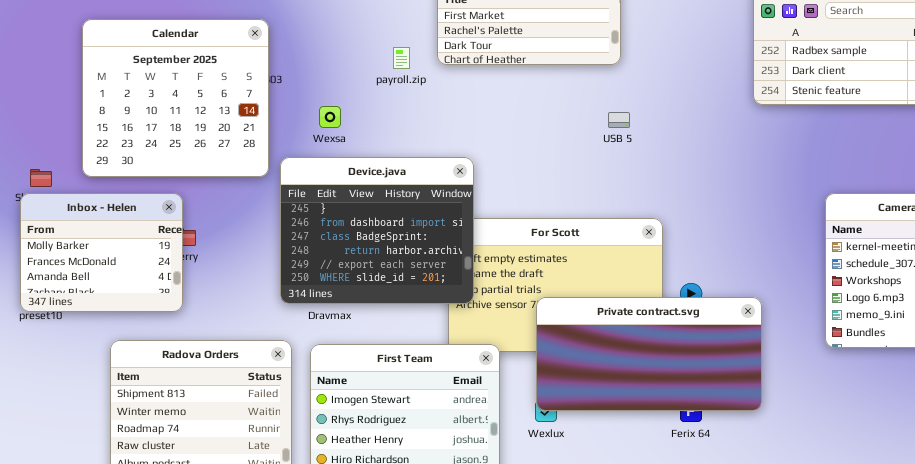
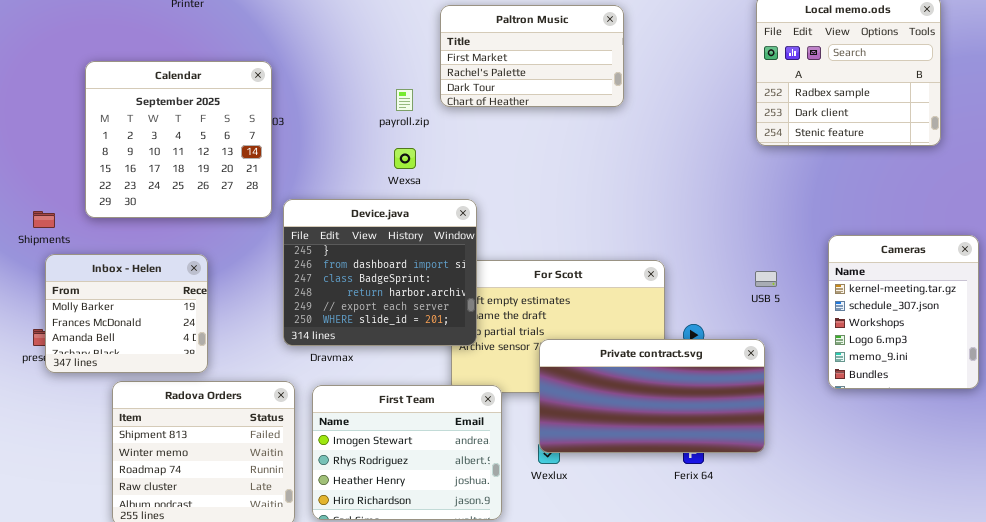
Wexsa: [319,106,341,128] -> [394,148,416,169], moved
USB 5: [608,112,630,128] -> [755,271,777,287], moved
Inbox - Helen: [20,193,183,312] -> [45,254,208,373], moved

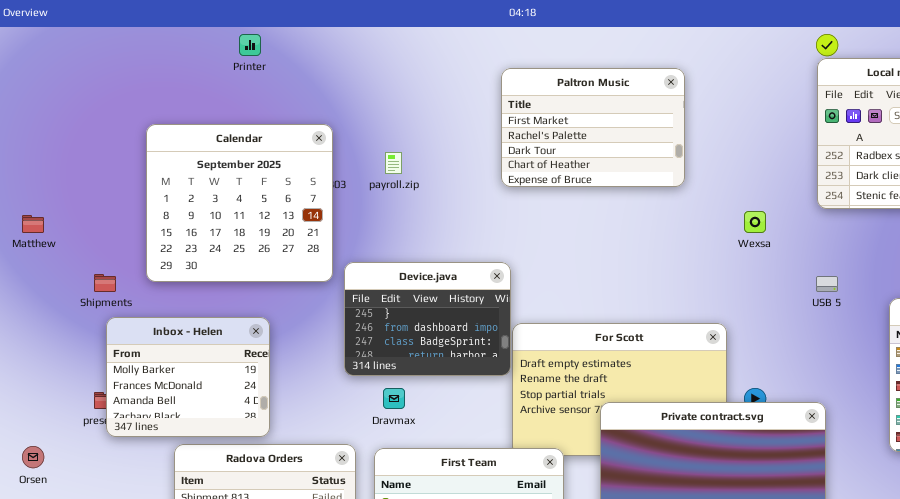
Paltron Music: [440,5,624,107] -> [501,68,685,187], resized
payroll.zip: [396,89,413,111] -> [385,152,402,174], moved
Wexsa: [394,148,416,169] -> [744,211,766,233], moved
Device.java: [283,199,477,346] -> [344,262,511,376], resized
USB 5: [755,271,777,287] -> [816,276,838,292], moved

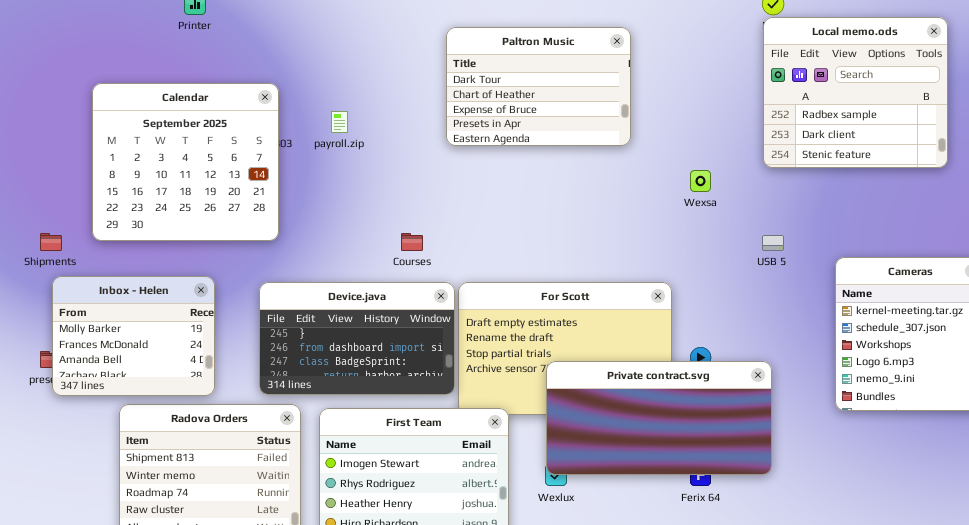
Paltron Music: [501,68,685,187] -> [446,27,631,146], scrolled down 2 rows
Device.java: [344,262,511,376] -> [259,282,455,395], moved, resized

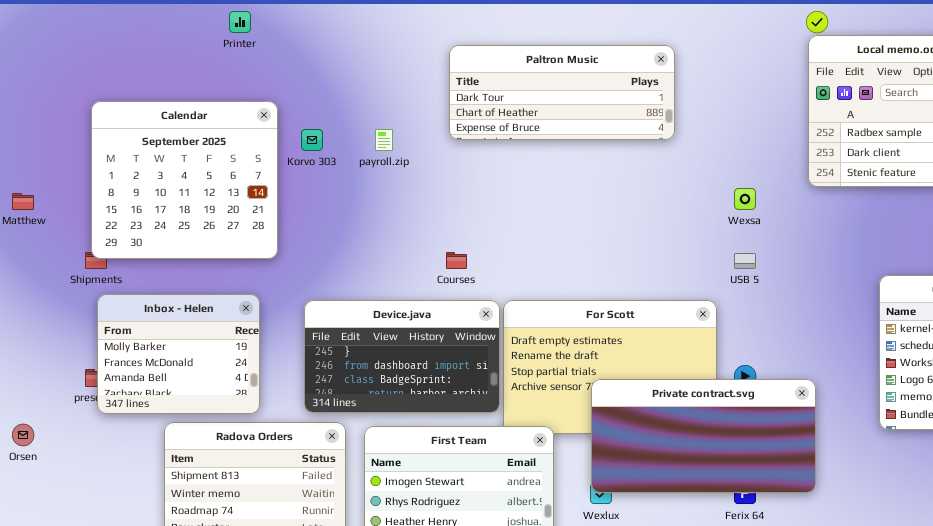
Paltron Music: [446,27,631,146] -> [449,45,675,140], resized
Calendar: [92,83,279,241] -> [91,101,278,259], moved
USB 5: [762,235,784,251] -> [734,253,756,269], moved

